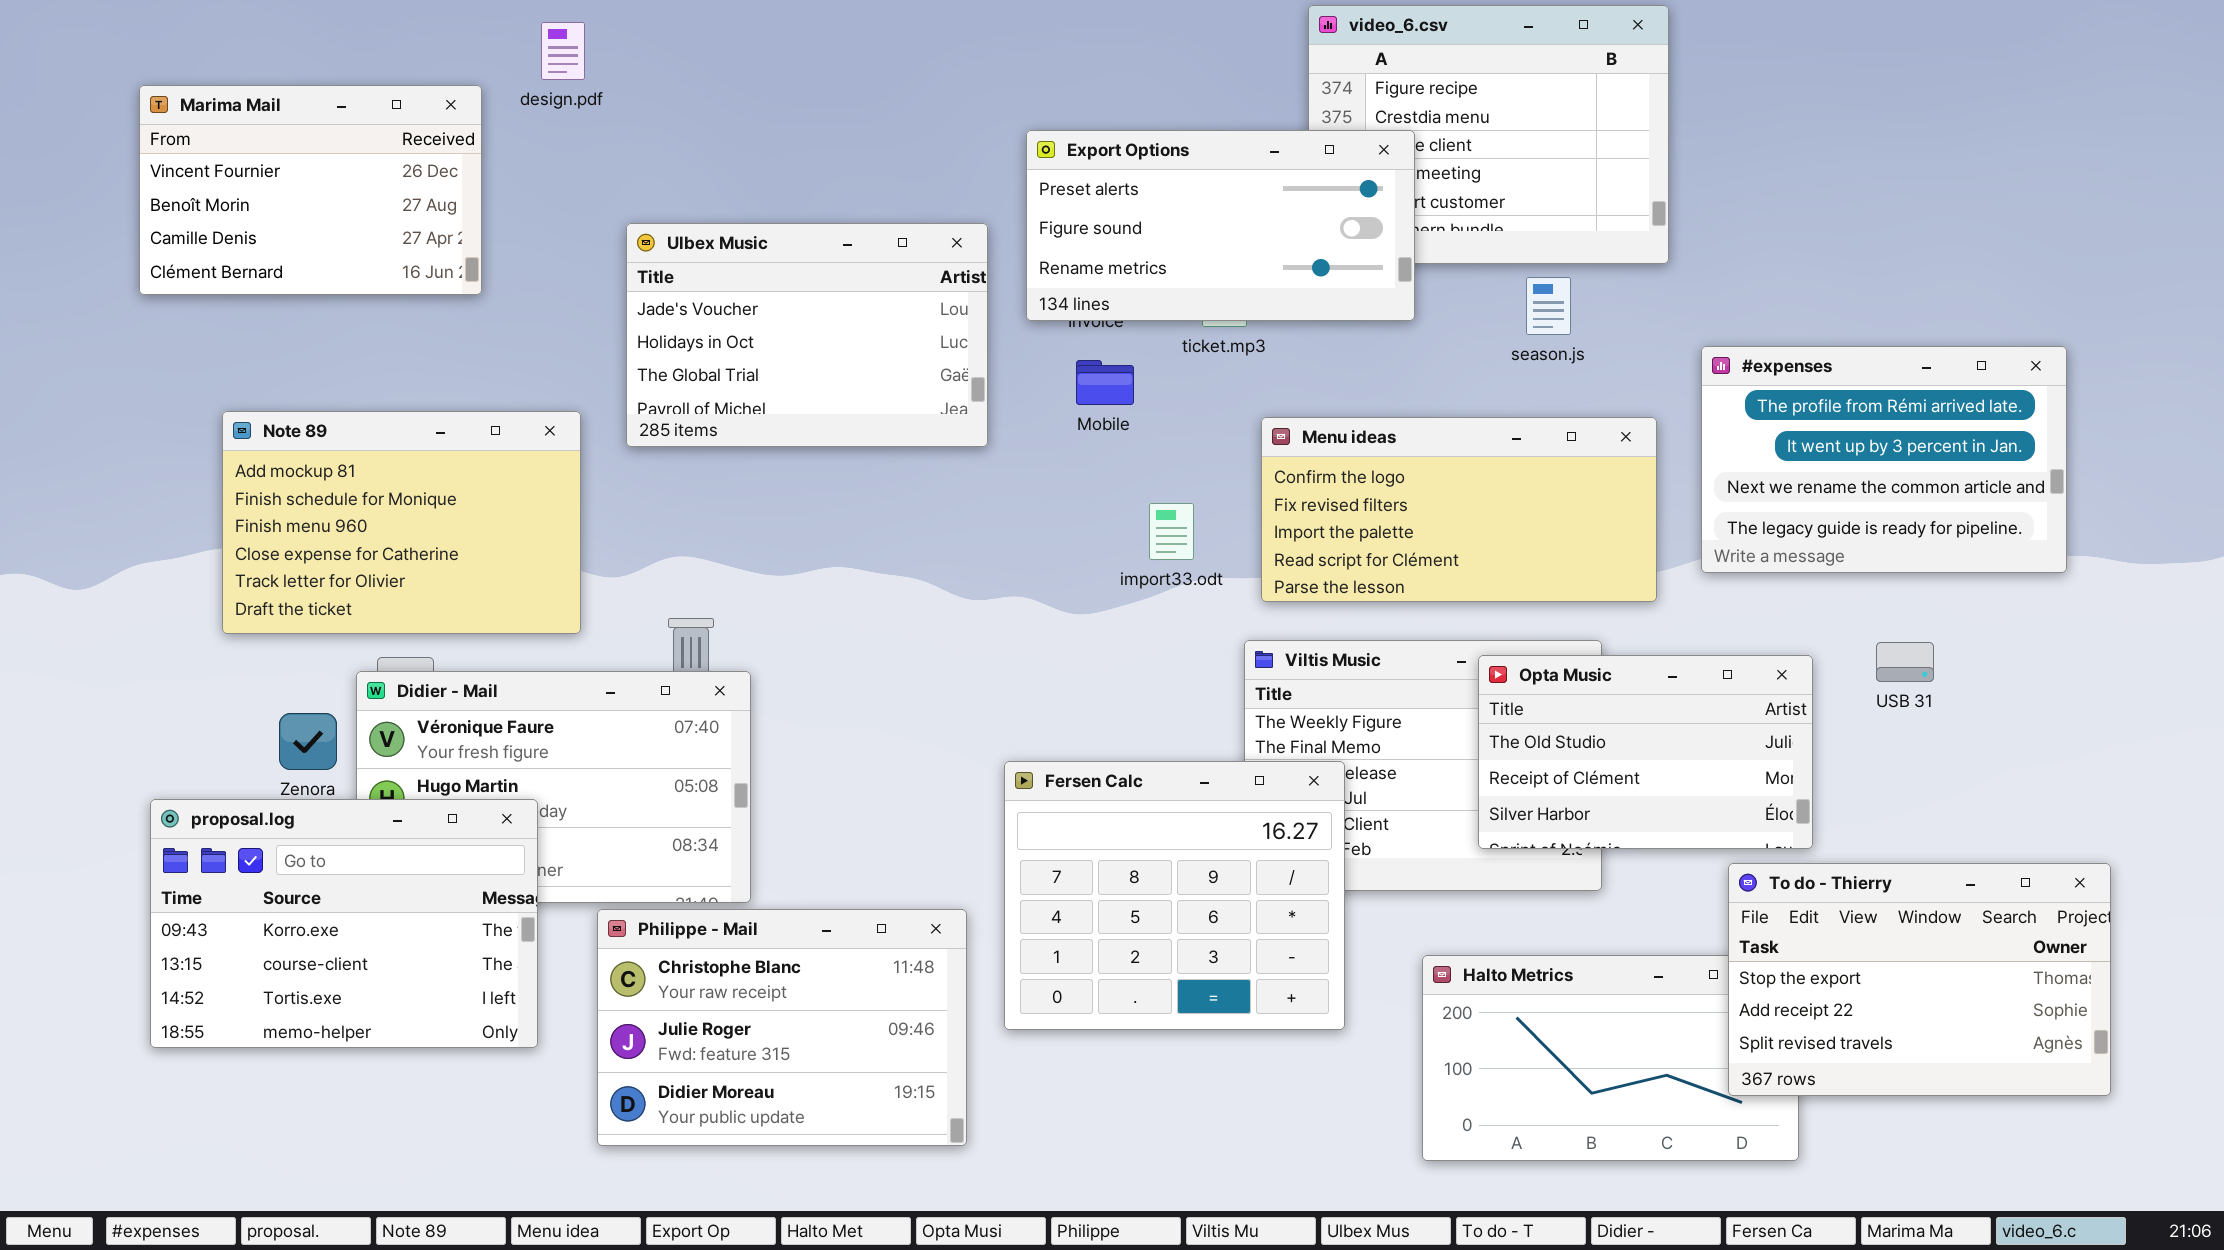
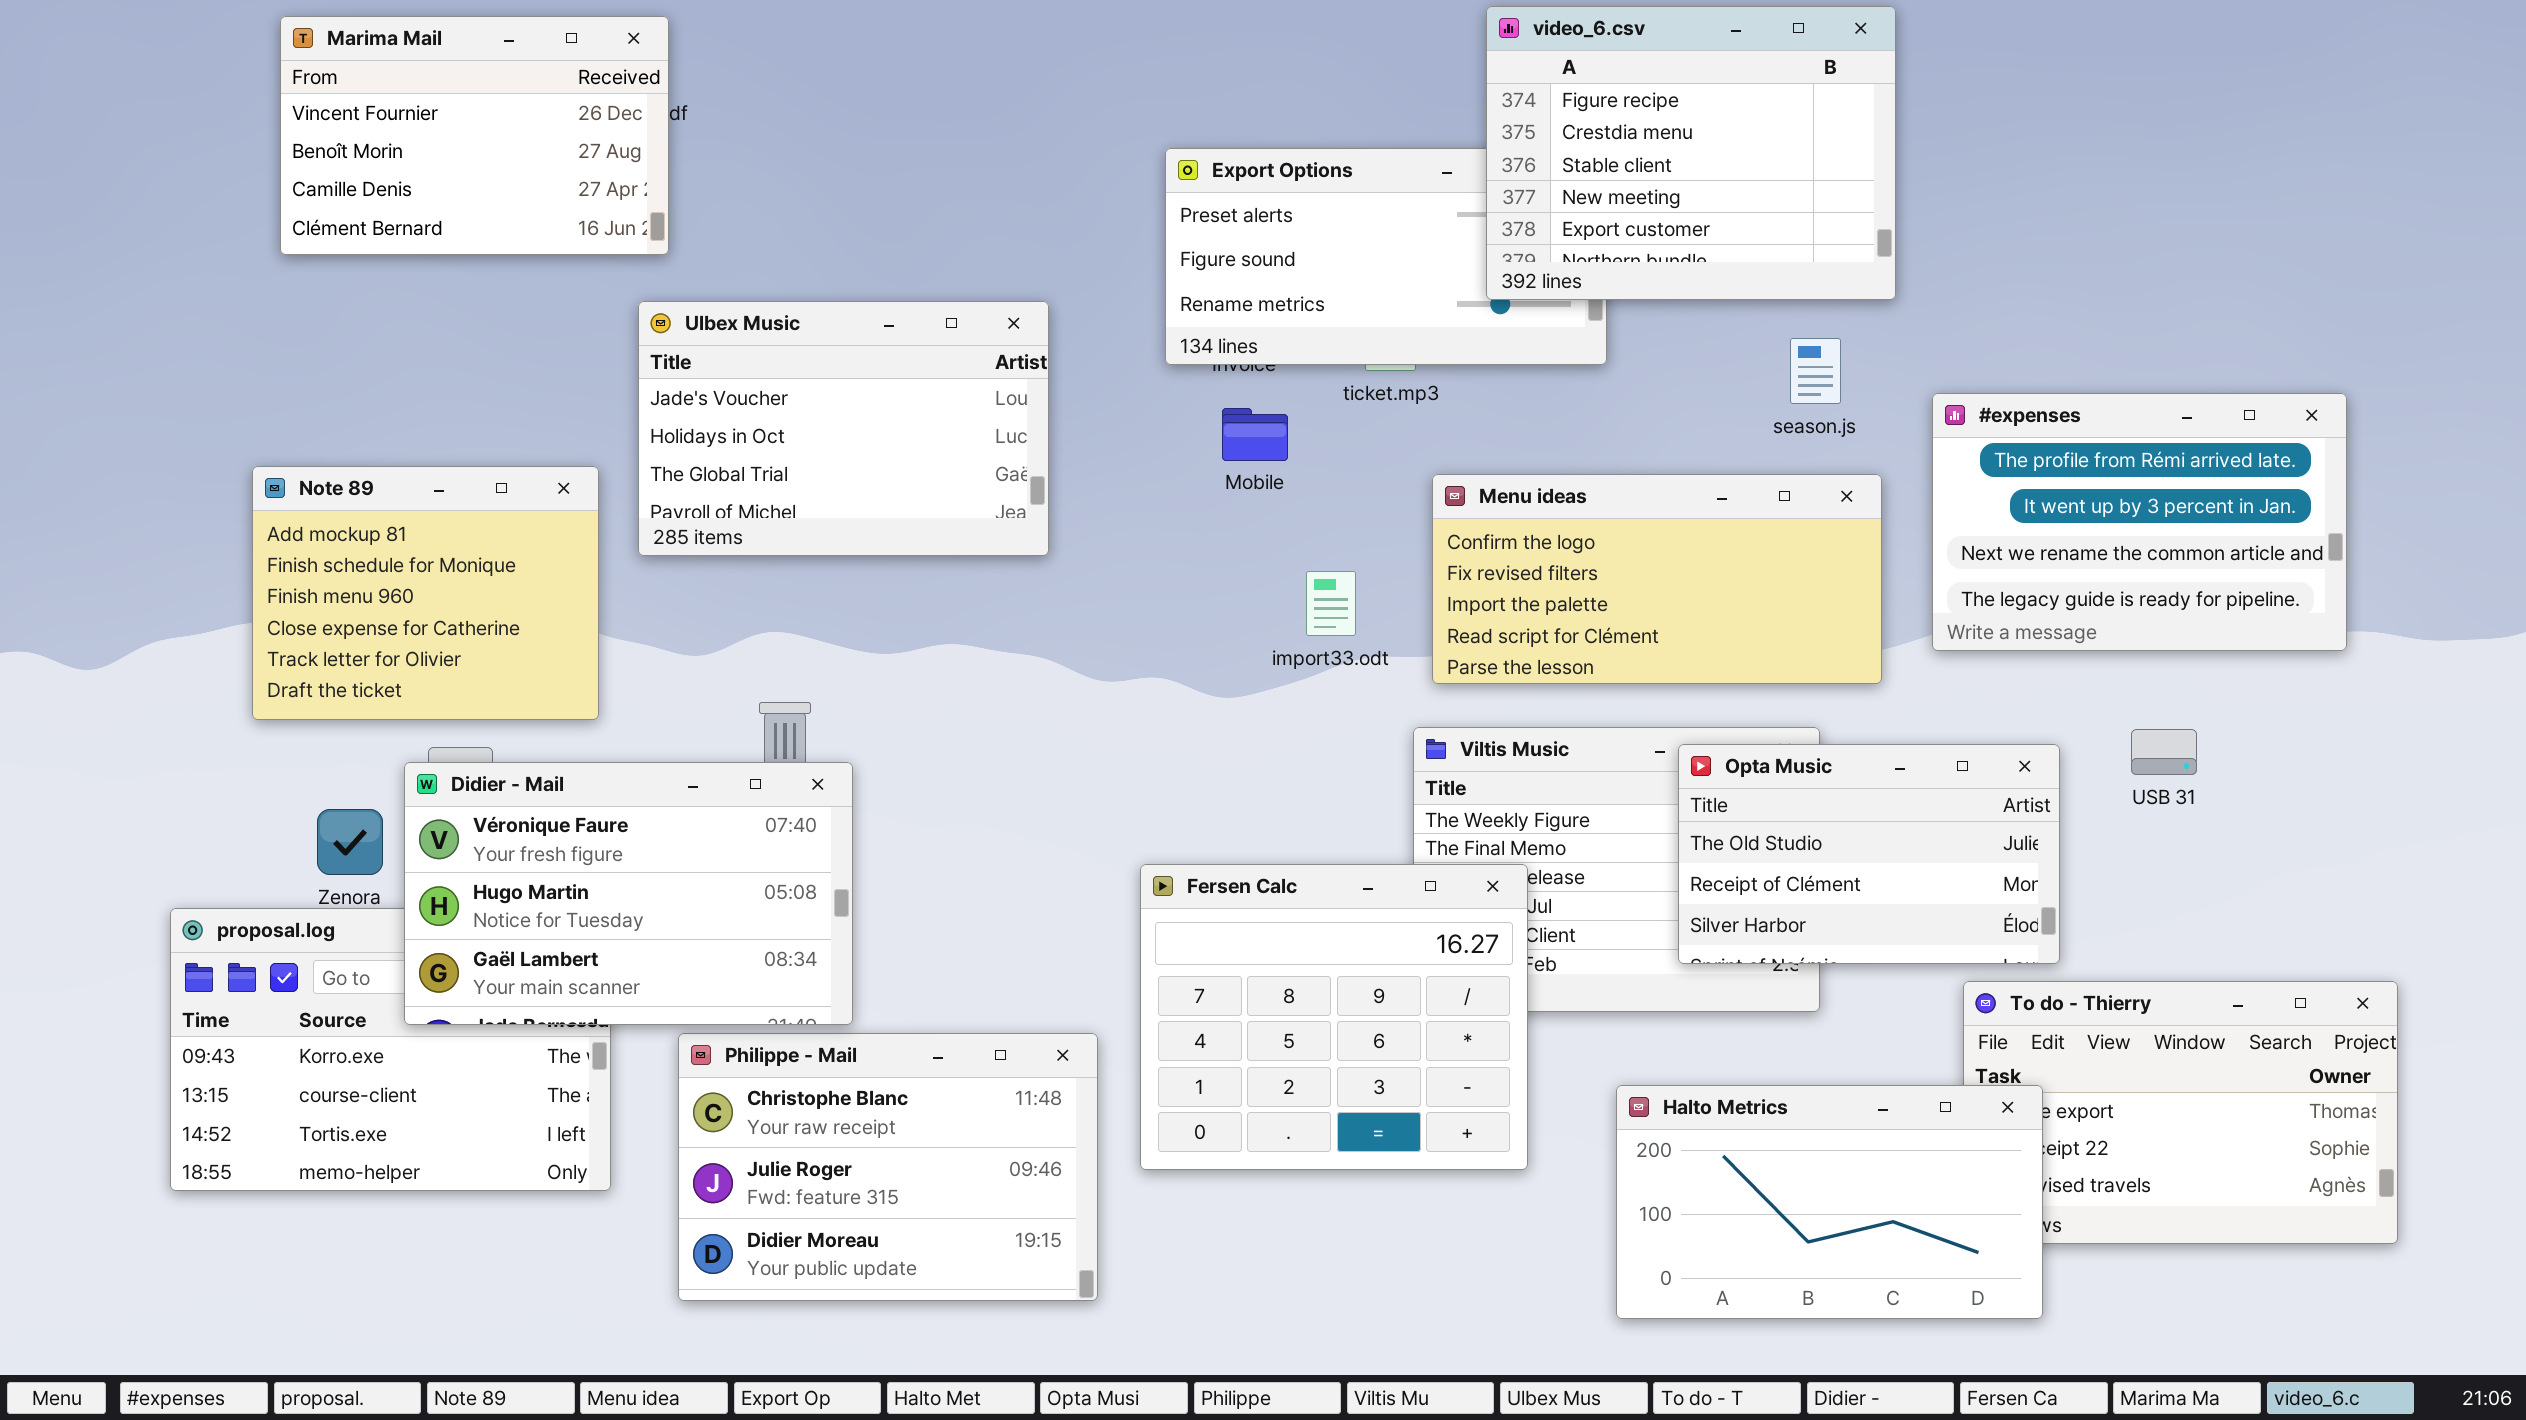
video_6.csv: [1308,5,1669,264] -> [1486,6,1896,300], raised
Marima Mail: [139,85,482,295] -> [280,16,669,255], moved
Ulbex Music: [626,223,988,447] -> [638,301,1049,556], moved
season.js: [1526,277,1571,335] -> [1790,338,1841,404], moved
Note 89: [222,411,581,634] -> [252,466,599,720], resized
Didier - Mail: [356,671,751,903] -> [404,762,853,1025], raised
Halto Metrics: [1422,955,1799,1161] -> [1616,1085,2043,1319], raised

